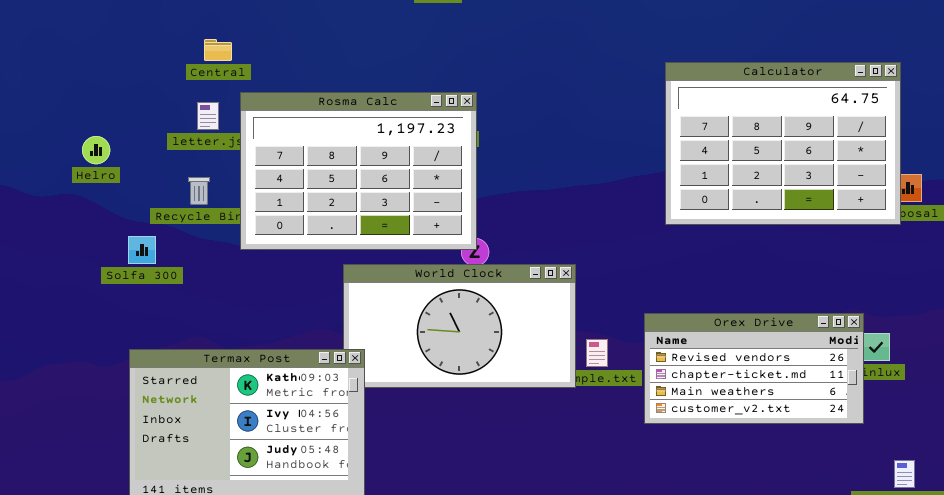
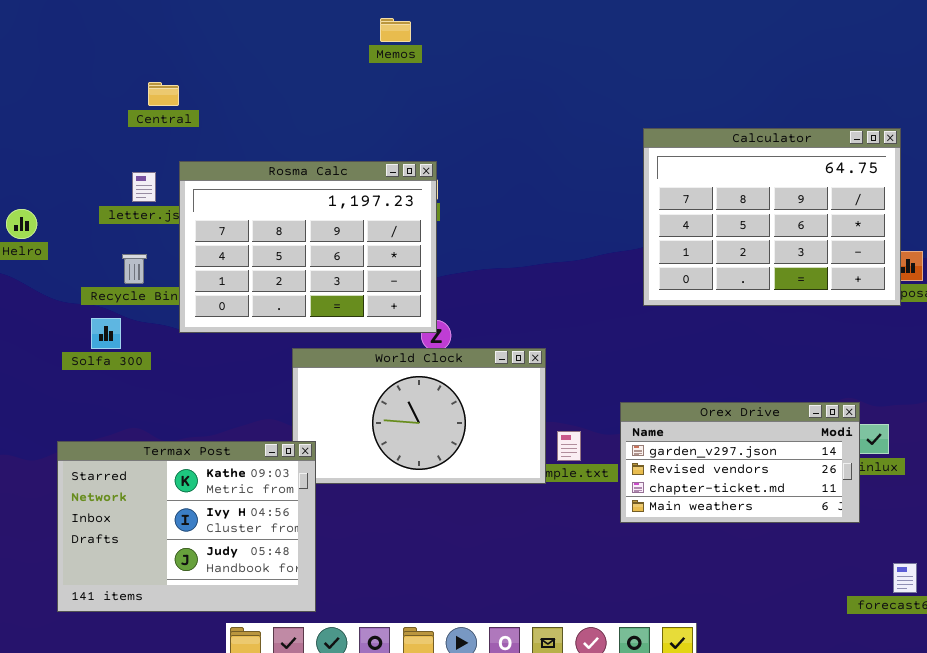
Central: [204,39,232,61] -> [148,82,179,106], moved
Solfa 300: [128,236,156,264] -> [91,318,121,349], moved
Orex Drive: [644,313,864,424] -> [620,402,860,523], scrolled up 1 row

